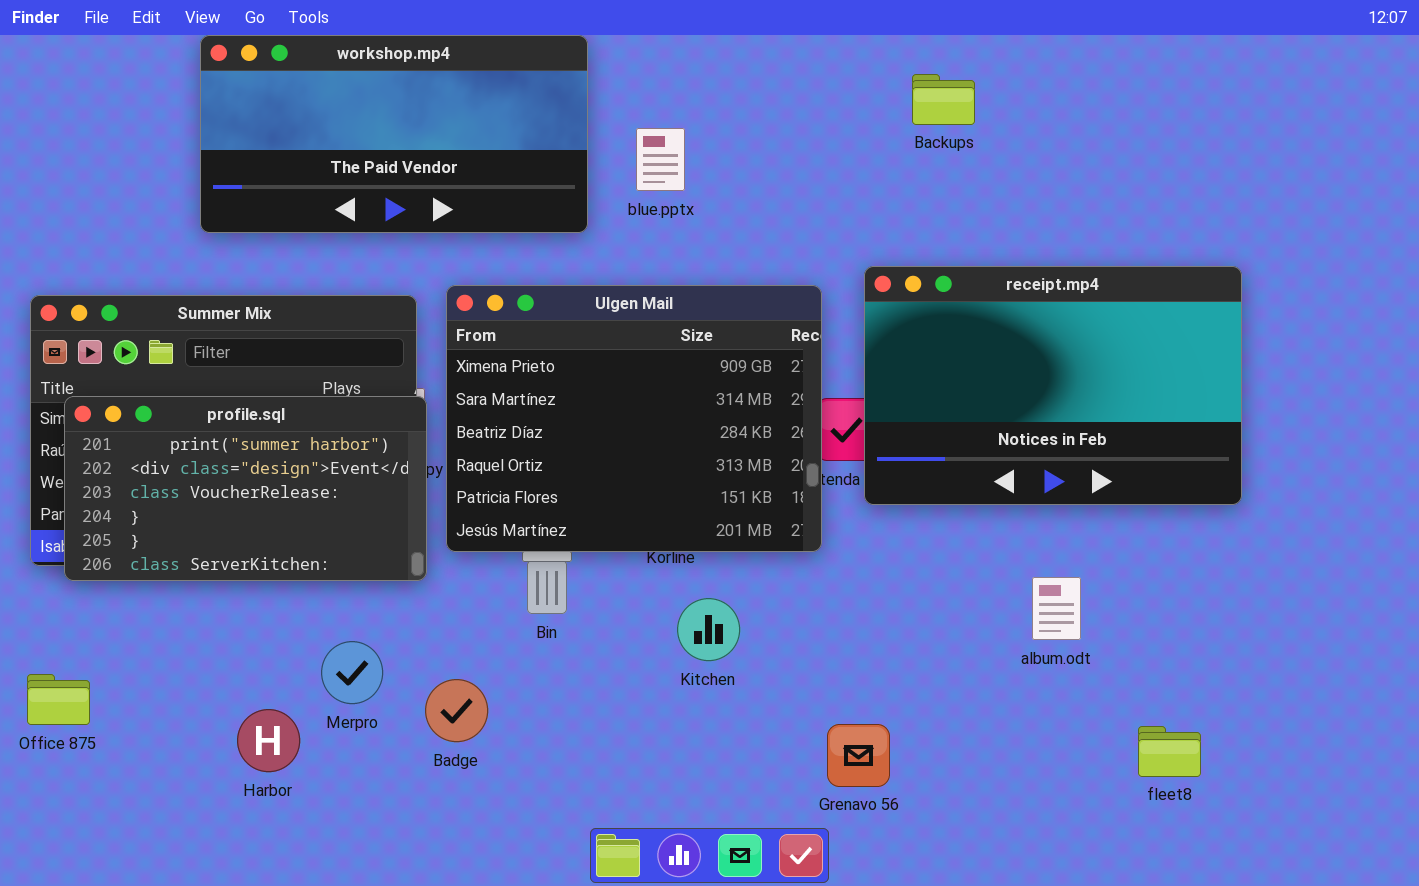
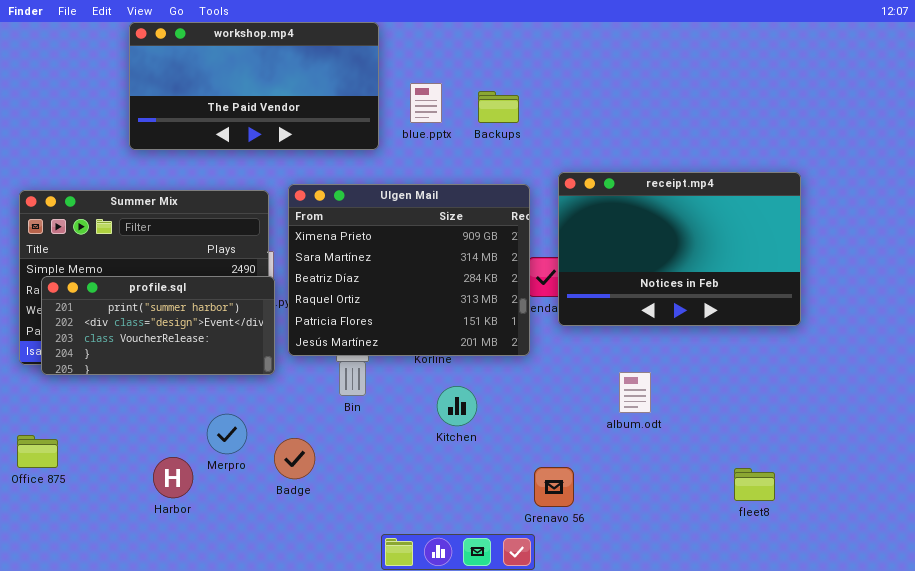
Backups: [912,74,975,125] -> [478,91,519,123], moved
profile.sql: [64,396,427,581] -> [41,276,275,375], resized
album.odt: [1032,577,1081,640] -> [619,372,651,413], moved

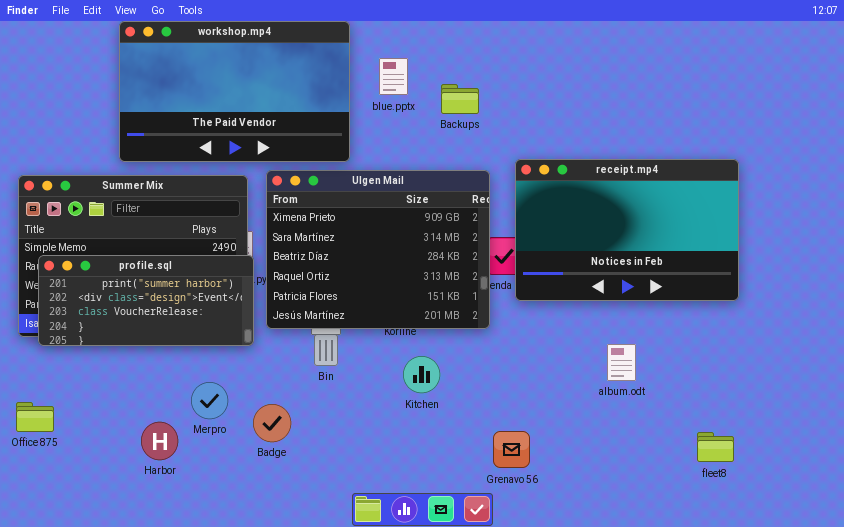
workshop.mp4: [129,22,379,150] -> [119,21,350,162], resized
blue.pptx: [410,83,442,123] -> [379,58,408,95], moved
album.odt: [619,372,651,413] -> [607,344,636,381], moved
fleet8: [734,468,775,501] -> [697,432,734,462], moved

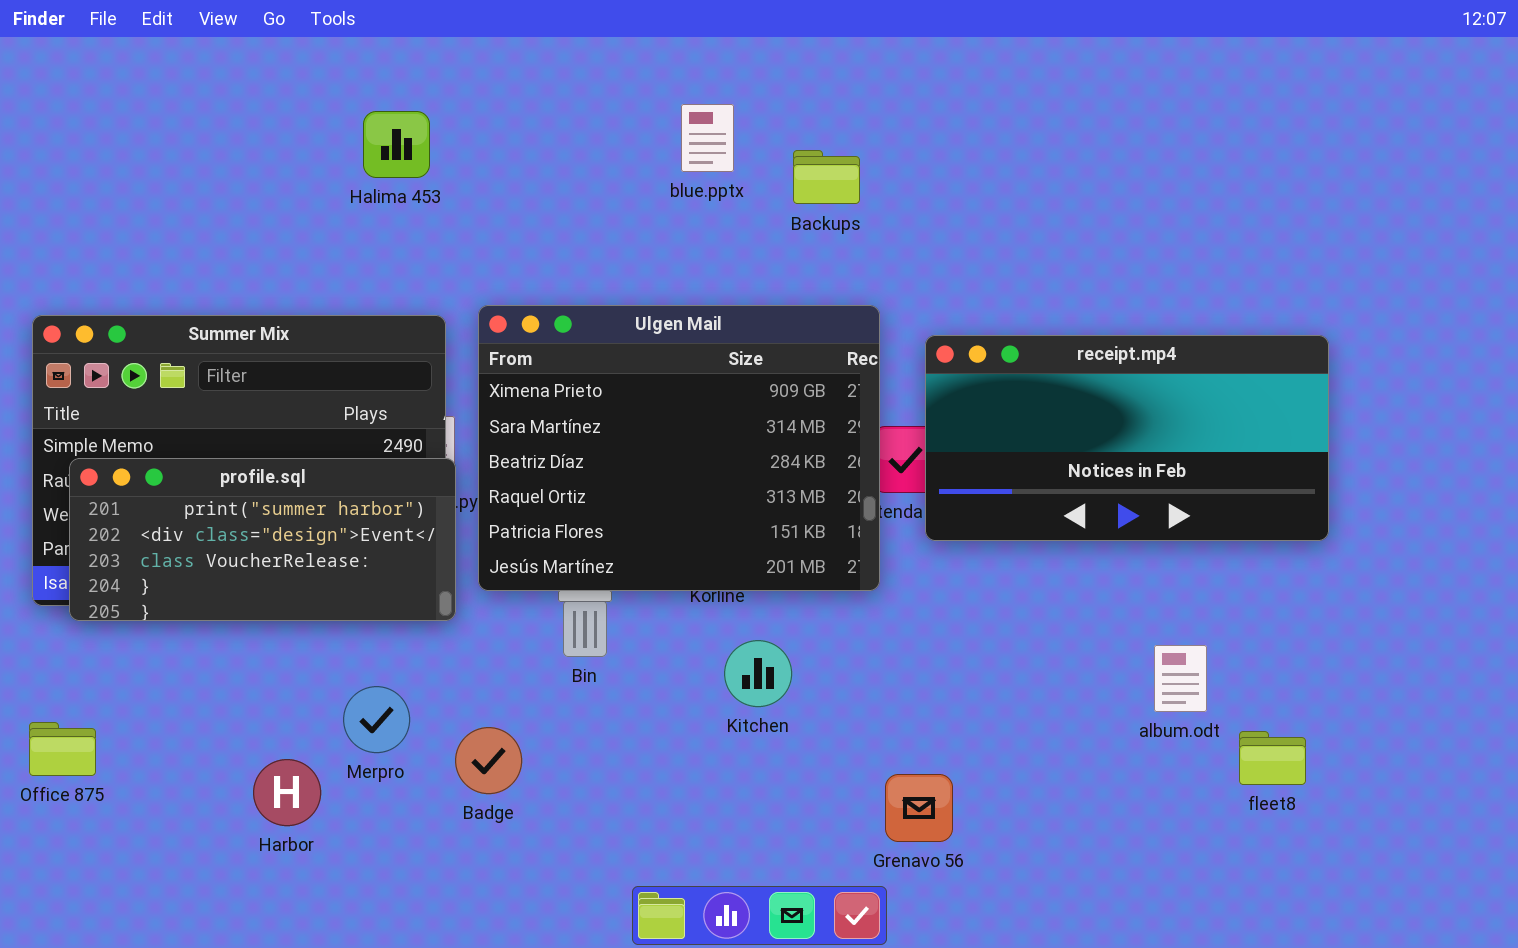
workshop.mp4: [119,21,350,162] -> none, closed
receipt.mp4: [515,159,739,301] -> [925,335,1329,541], resized
album.odt: [607,344,636,381] -> [1154,645,1207,712], moved
fleet8: [697,432,734,462] -> [1239,731,1306,785], moved

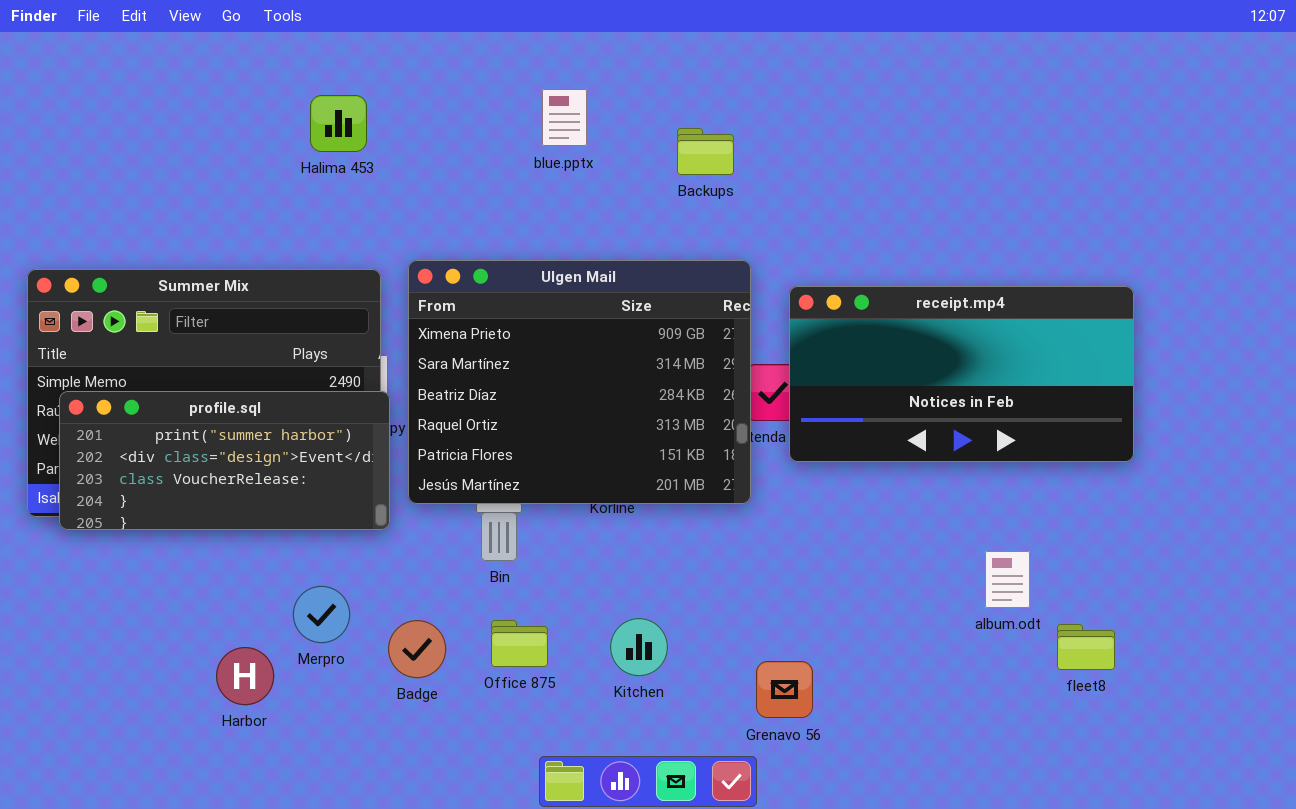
blue.pptx: [681,104,734,172] -> [542,89,587,146], moved
Kitchen: [724,640,792,707] -> [610,618,668,676], moved
Office 875: [29,722,96,776] -> [491,620,548,667], moved

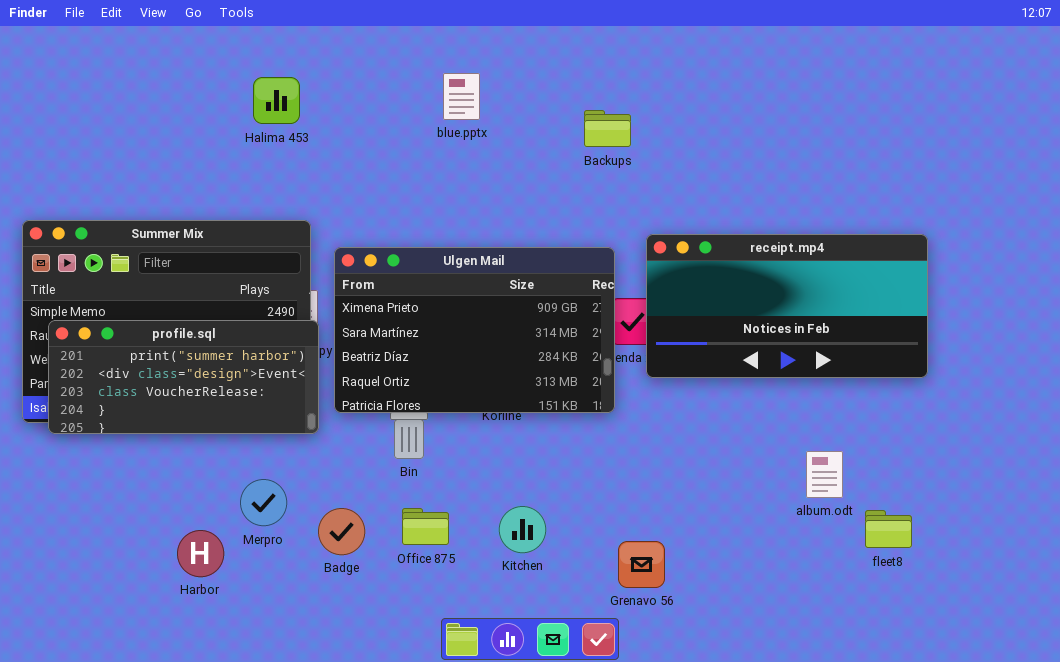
Backups: [677,128,734,175] -> [584,110,631,147], moved
Ulgen Mail: [408,260,751,504] -> [334,247,615,413], resized

